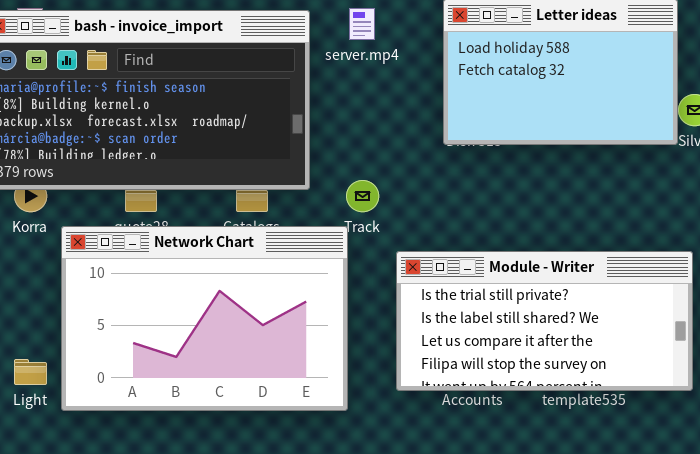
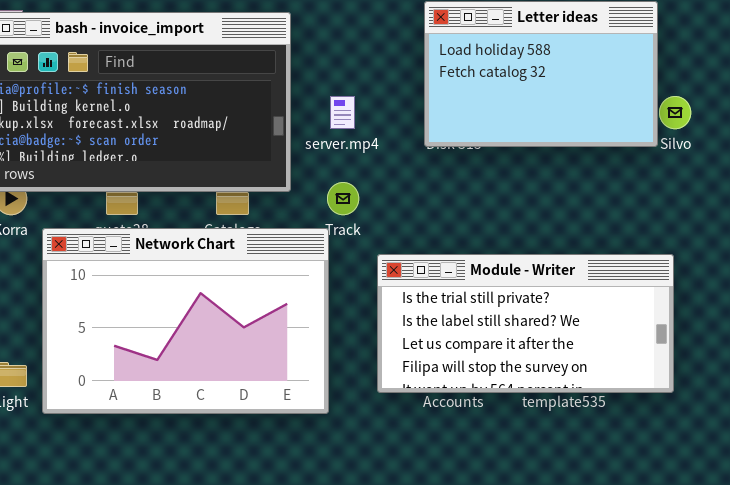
server.mp4: [349,8,375,40] -> [330,96,355,129], moved

